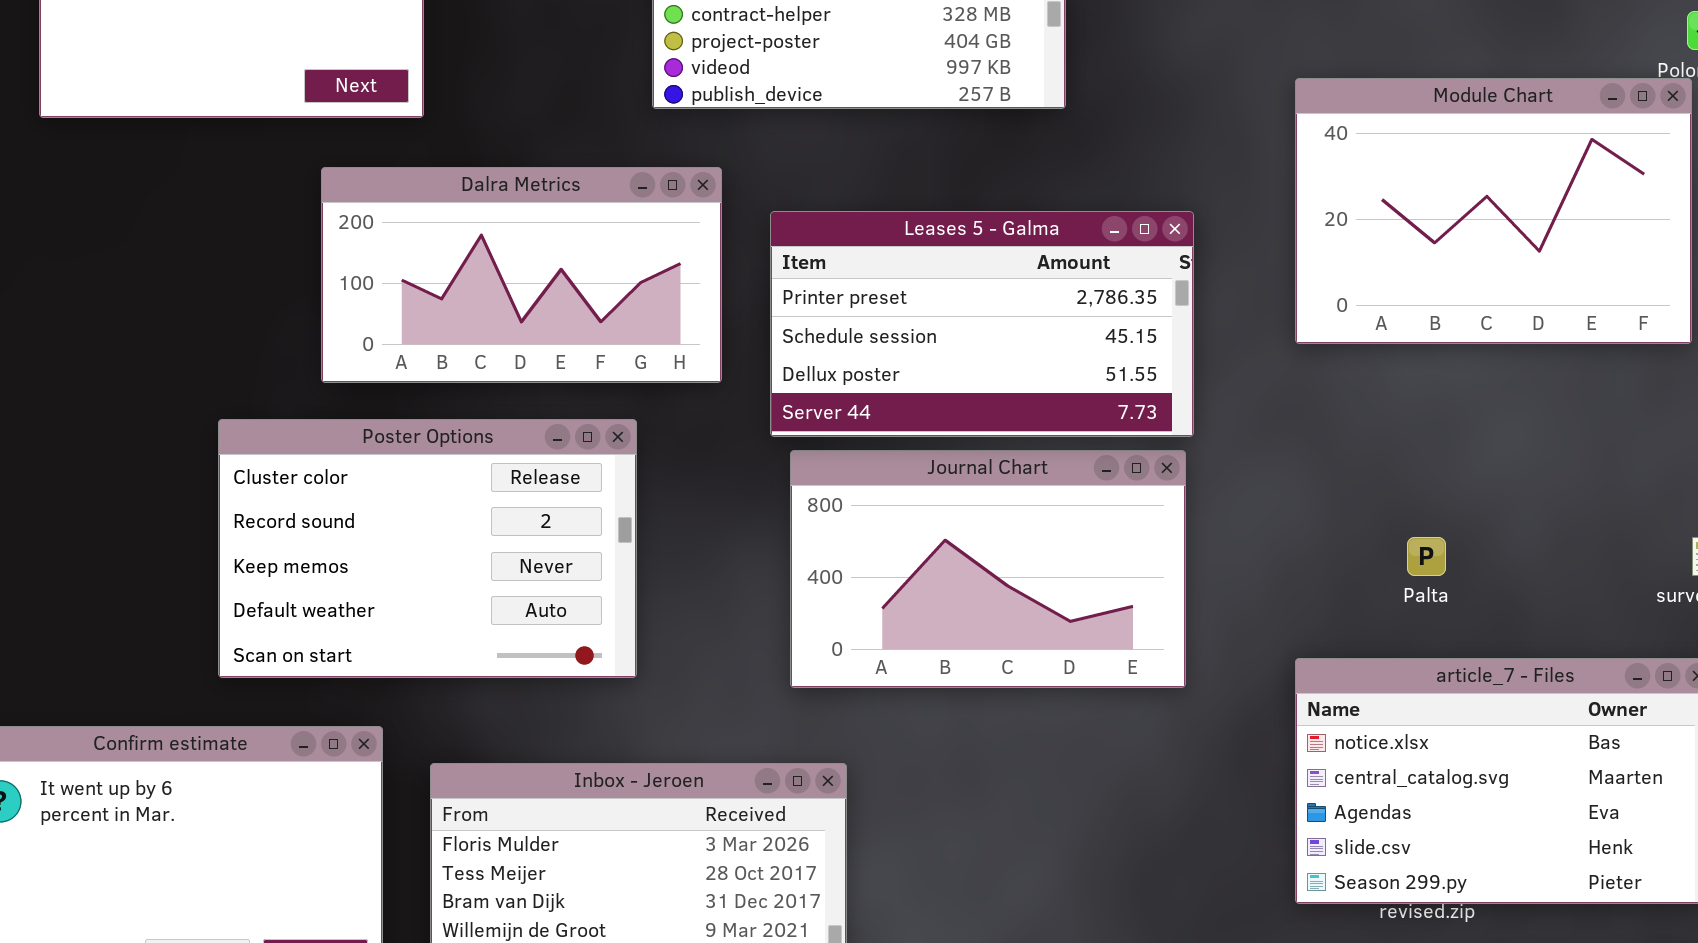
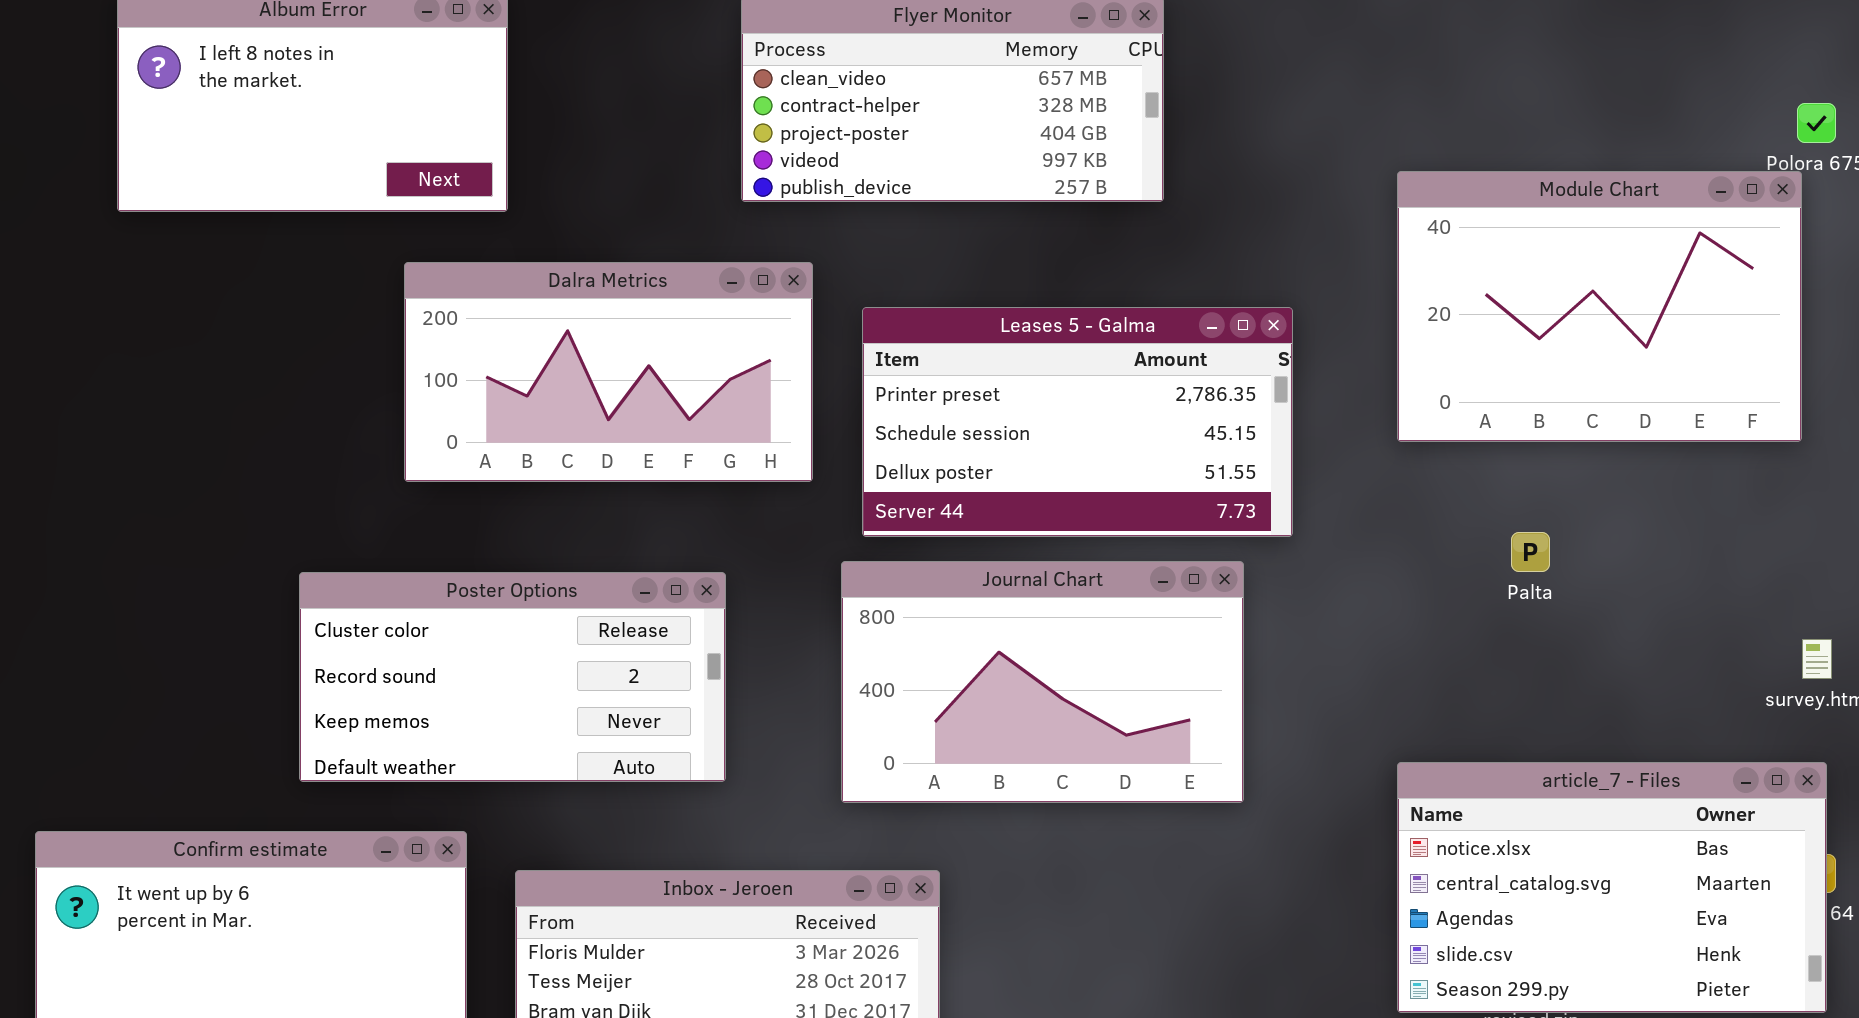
Poster Options: [218,419,637,678] -> [299,572,726,782], resized
Journal Chart: [790,450,1186,688] -> [841,561,1244,803], moved
Palta: [1407,537,1446,576] -> [1511,532,1550,572], moved

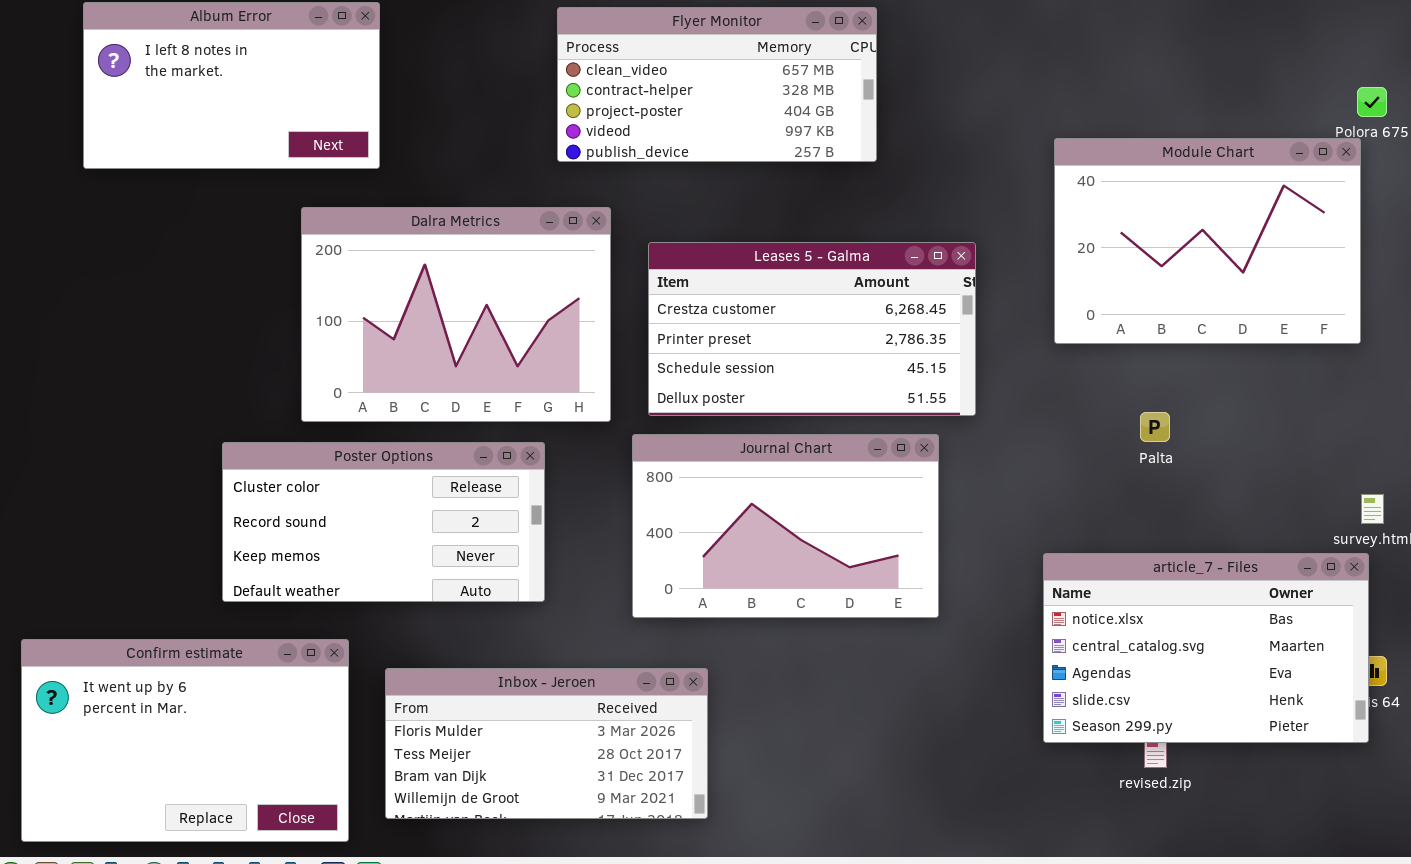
Dalra Metrics: [404,262,813,482] -> [301,207,611,422], resized
Leases 5 - Galma: [862,307,1293,537] -> [648,242,976,416], scrolled up 1 row
article_7 - Files: [1397,762,1827,1013] -> [1043,553,1369,743], moved

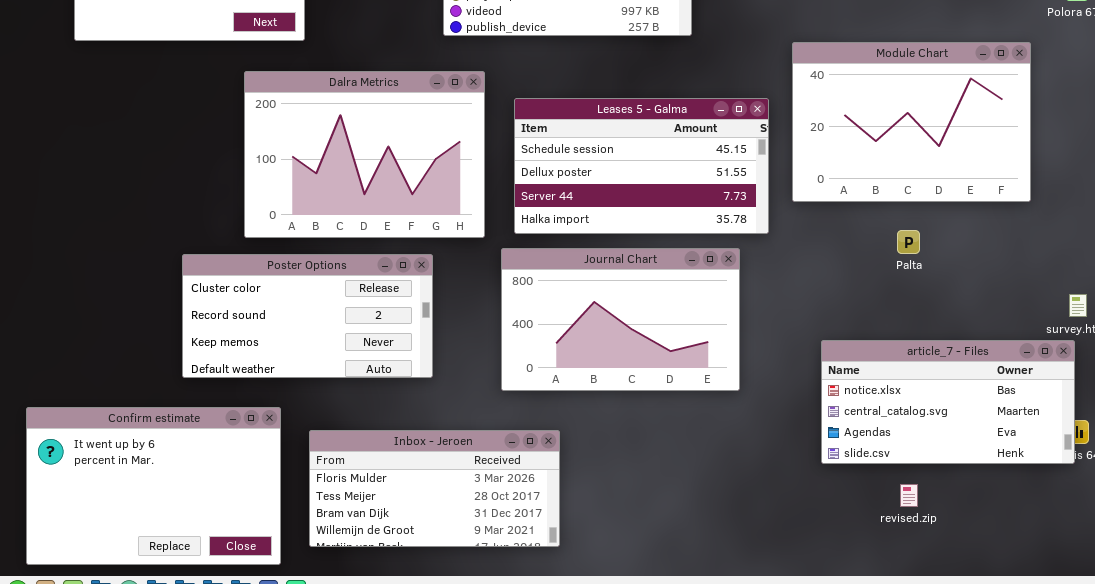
Module Chart: [1054,138,1361,344] -> [792,42,1031,202], moved
Leases 5 - Galma: [648,242,976,416] -> [514,98,769,234], scrolled down 2 rows
article_7 - Files: [1043,553,1369,743] -> [821,340,1075,464], resized

